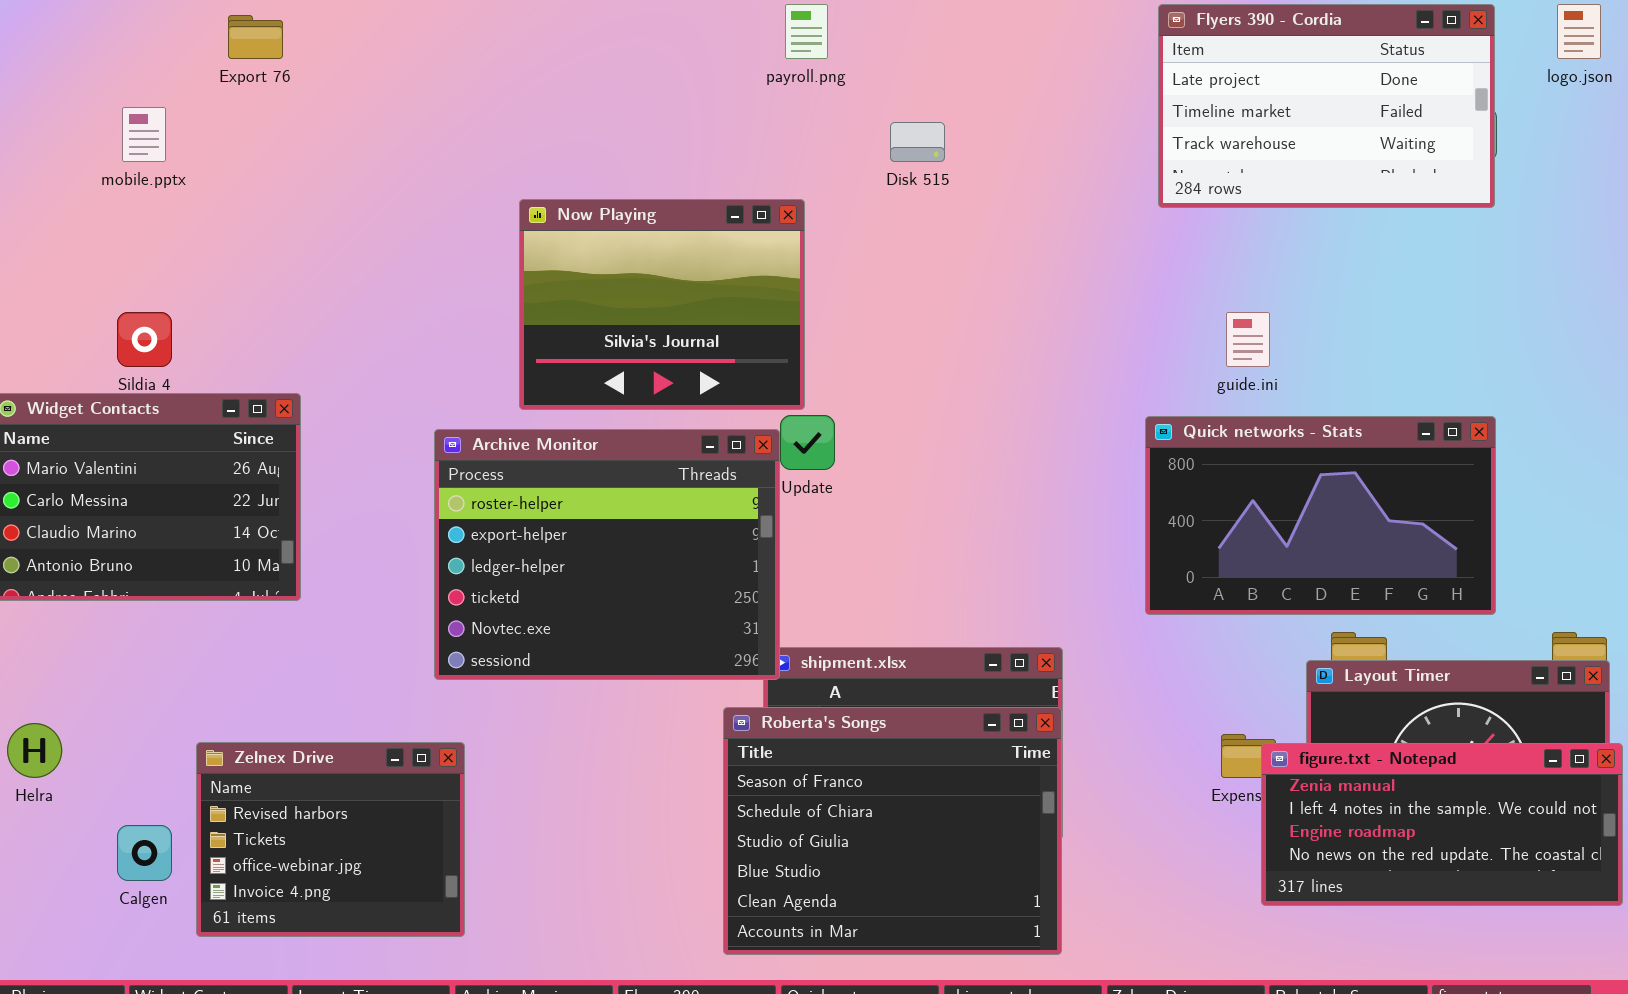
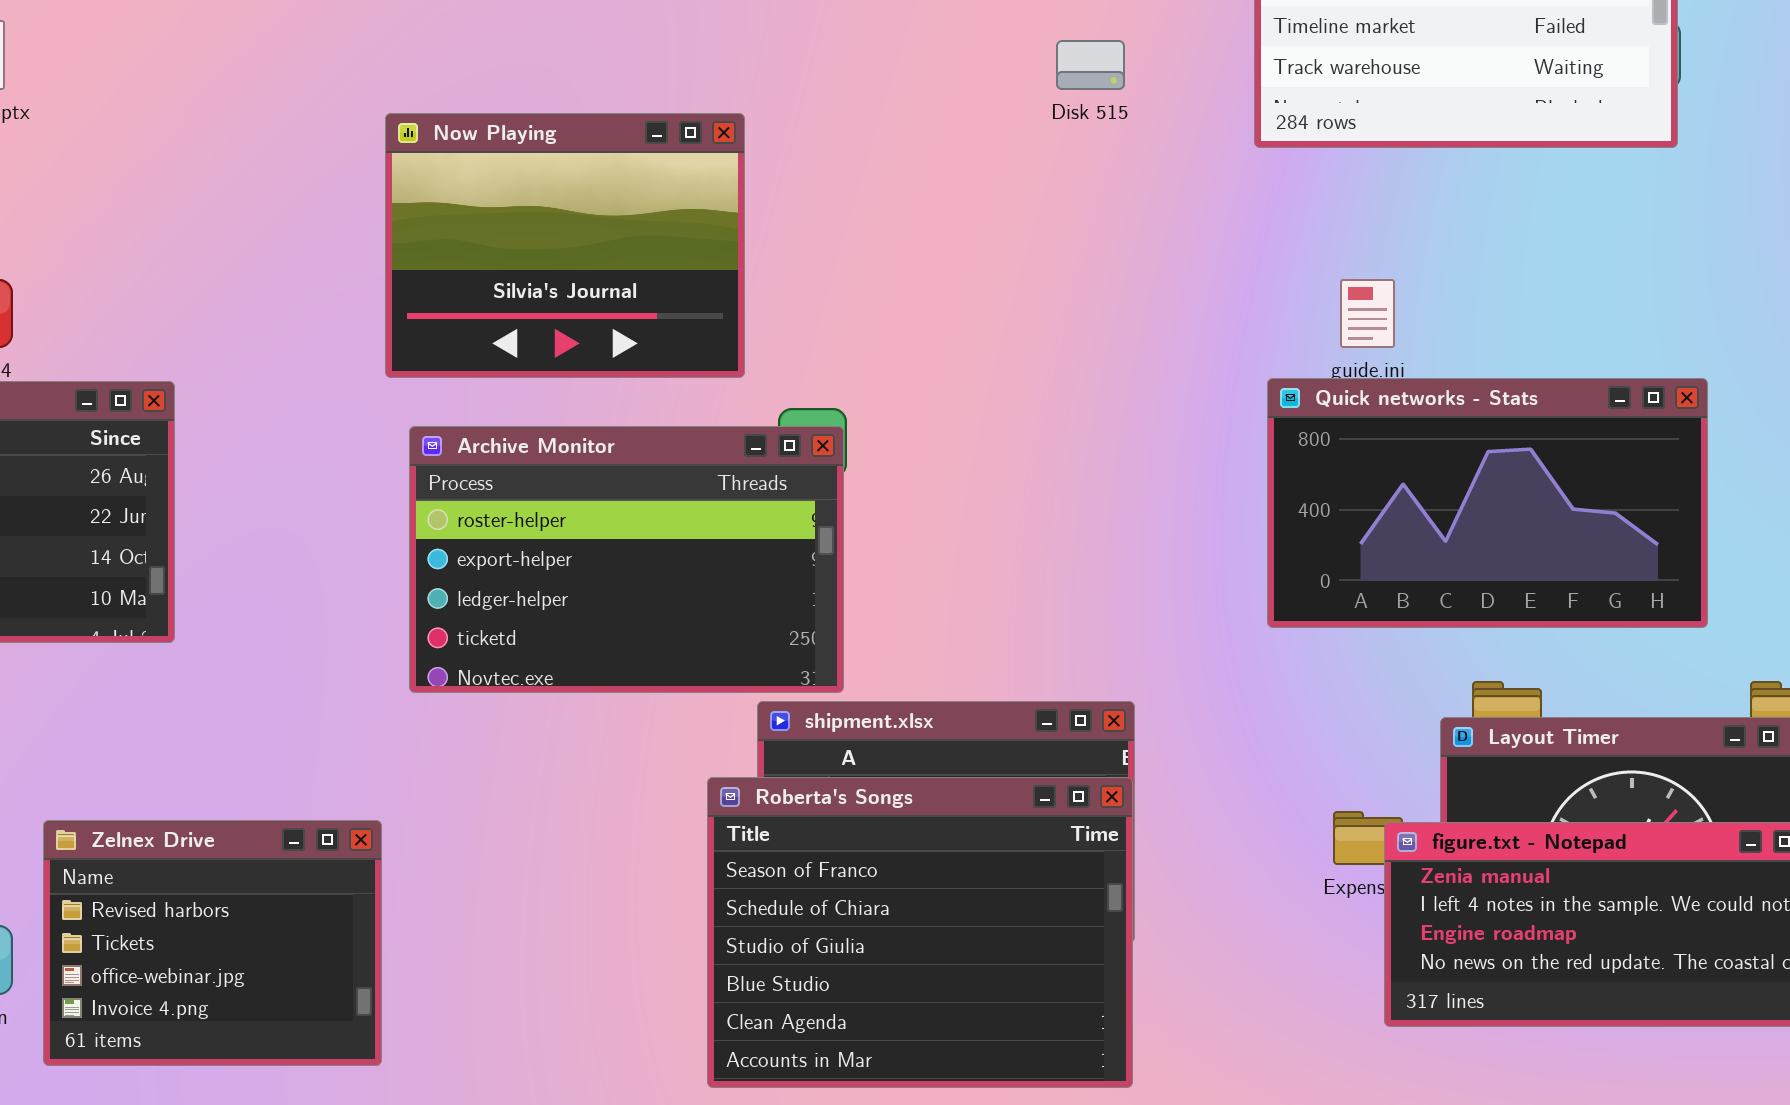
Disk 515: [890,122,945,162] -> [1056,40,1125,90], moved
Now Playing: [519,199,805,410] -> [385,113,745,378], moved
Quick networks - Stats: [1145,416,1496,615] -> [1267,378,1708,628], moved
Archive Monitor: [434,429,780,680] -> [409,426,844,693], moved, resized

